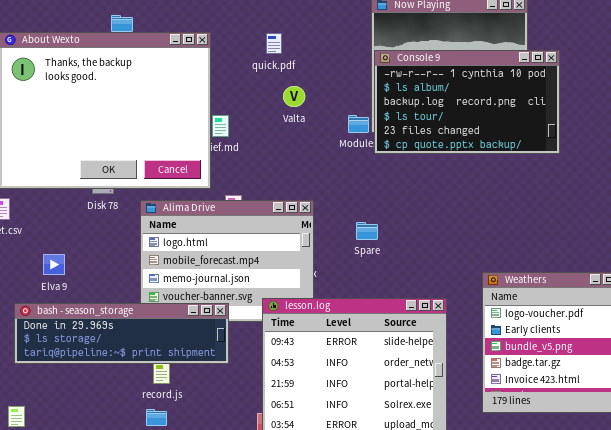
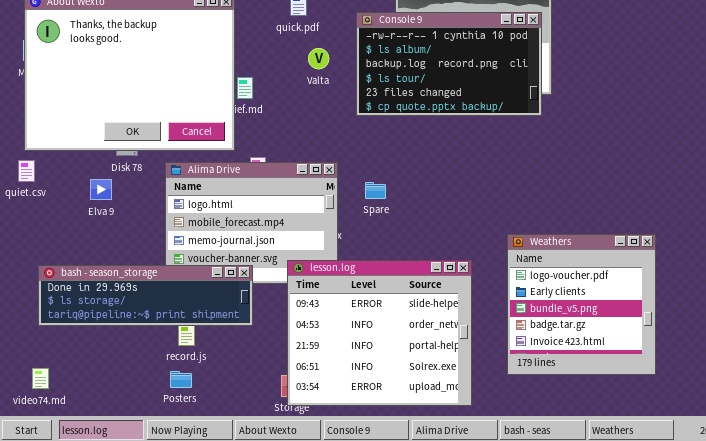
Console 9: [374,50,560,154] -> [356,12,542,116], moved
Spare: [356,222,378,240] -> [365,182,386,199], moved
Elva 9: [43,254,65,275] -> [90,179,112,200], moved

